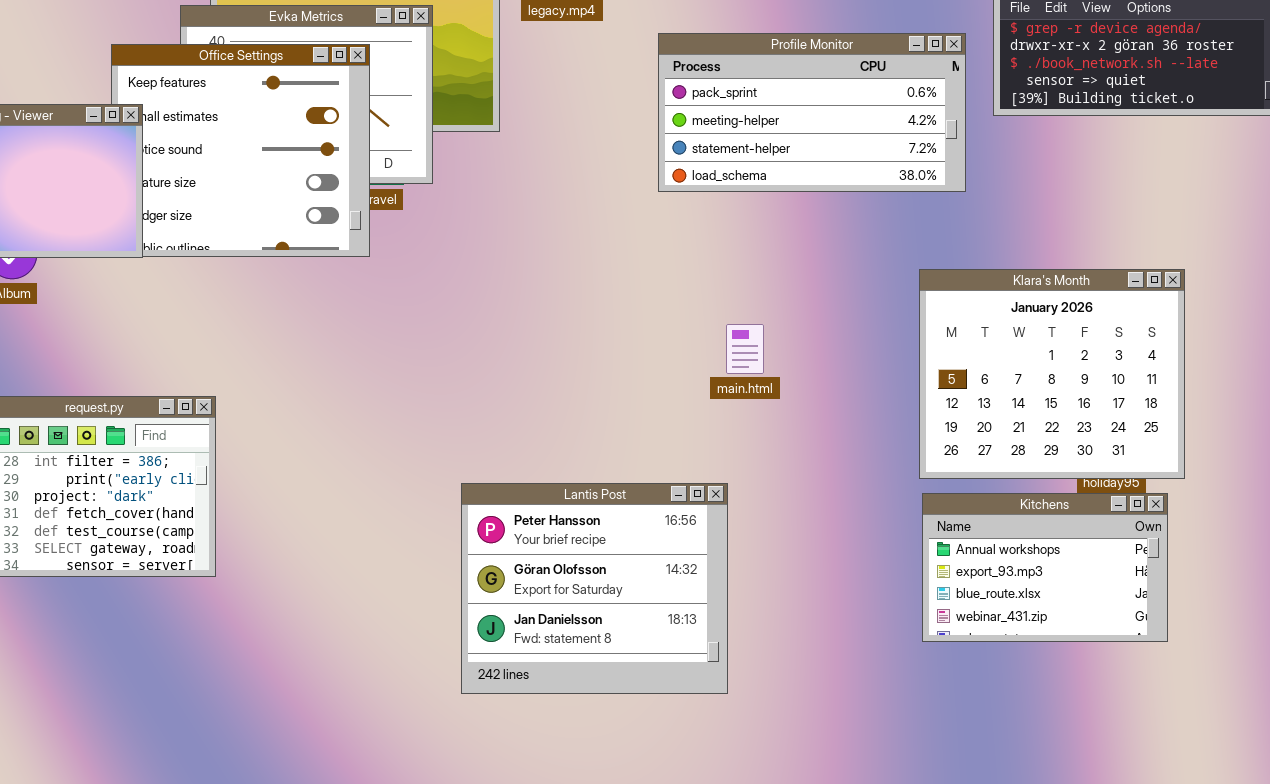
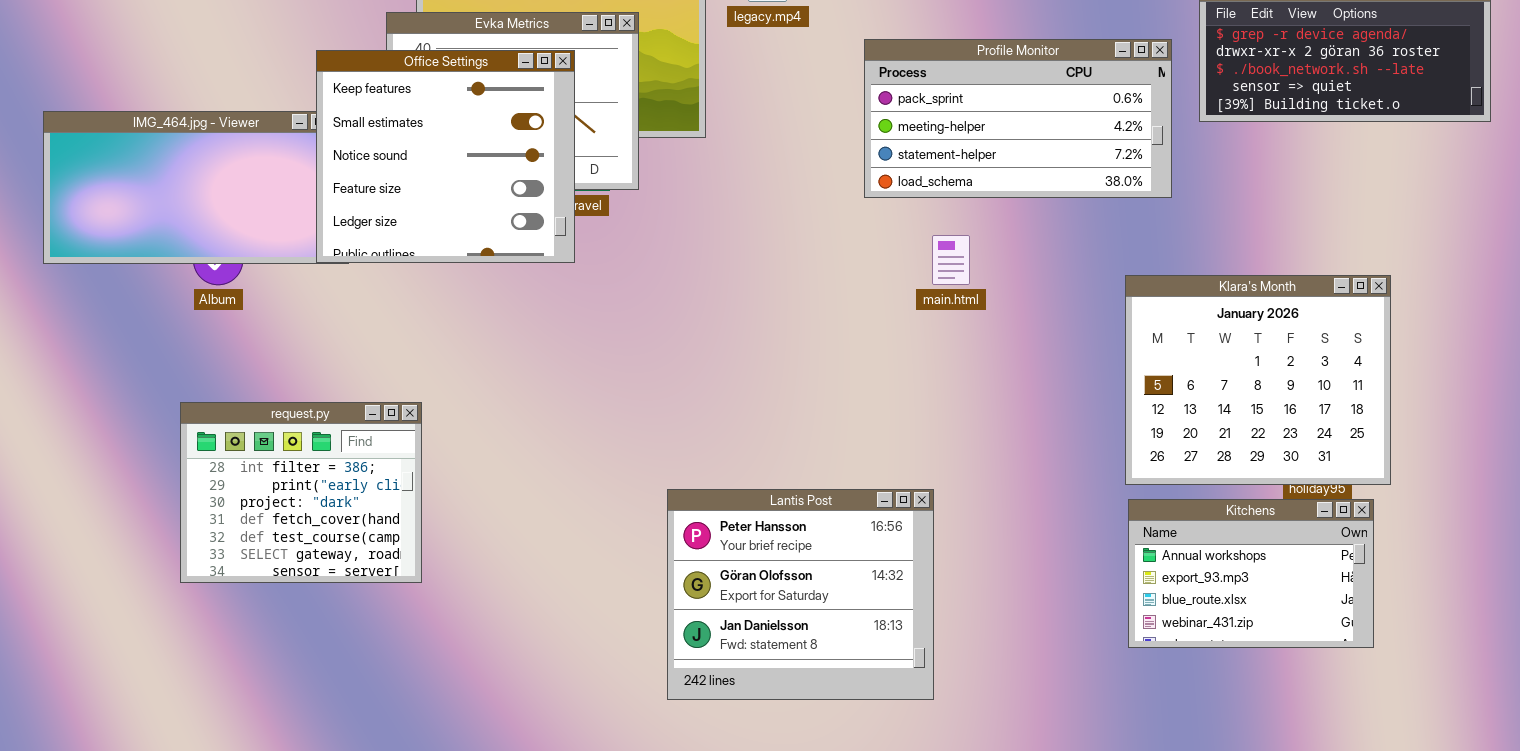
Office Settings: [111,44,370,257] -> [316,50,575,263], raised
main.html: [726,324,764,374] -> [932,235,970,285], moved

